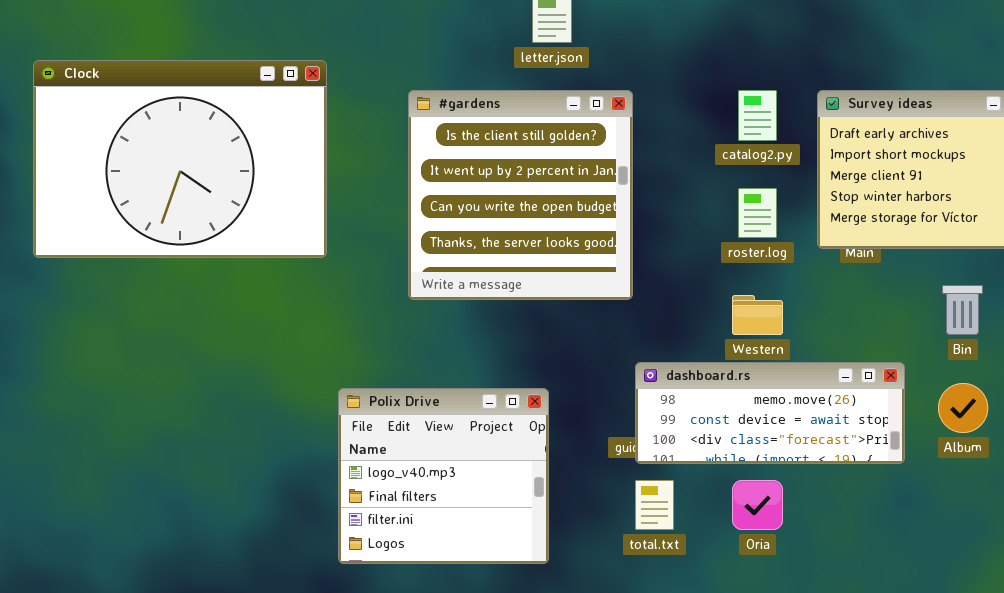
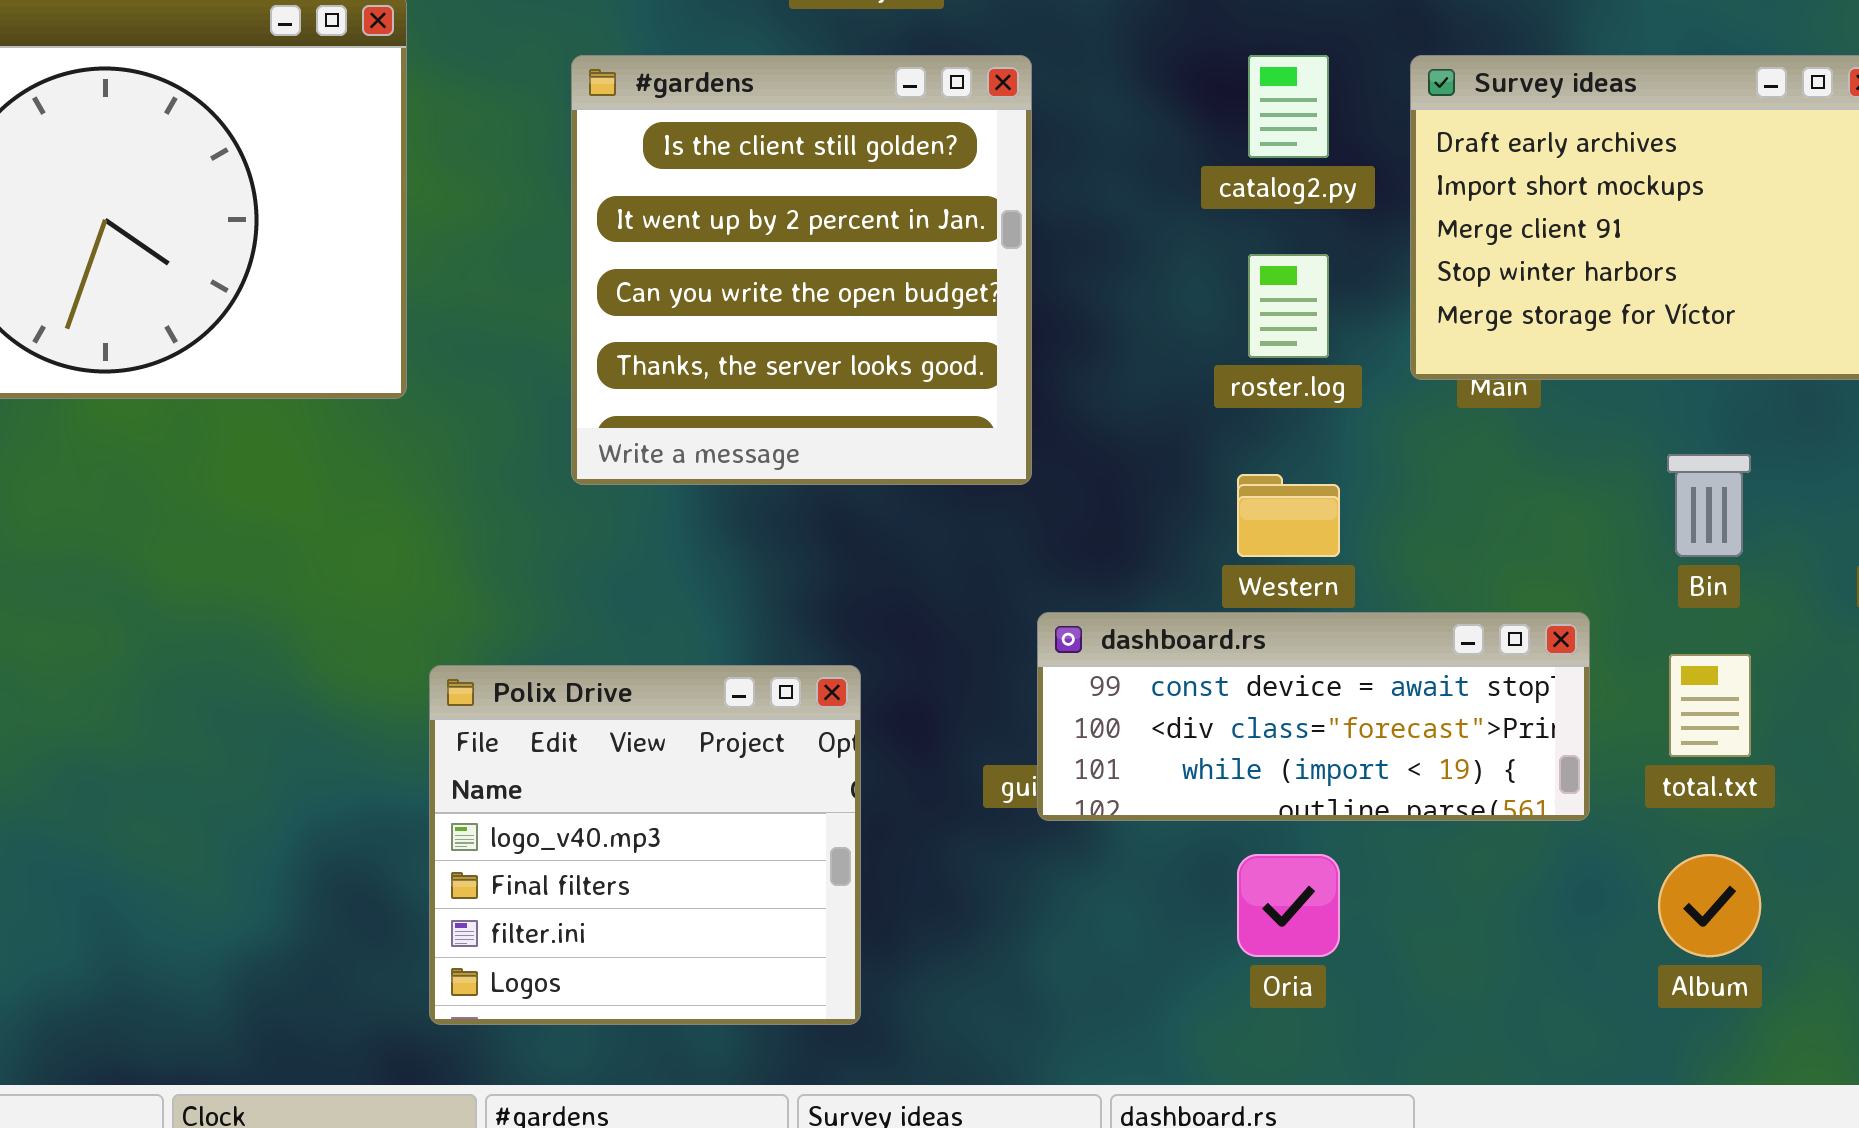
dashboard.rs: [635,362,905,464] -> [1037,612,1590,821], scrolled down 1 row
Album: [938,383,988,433] -> [1658,854,1761,957], moved
total.txt: [635,480,674,530] -> [1669,654,1751,757], moved

